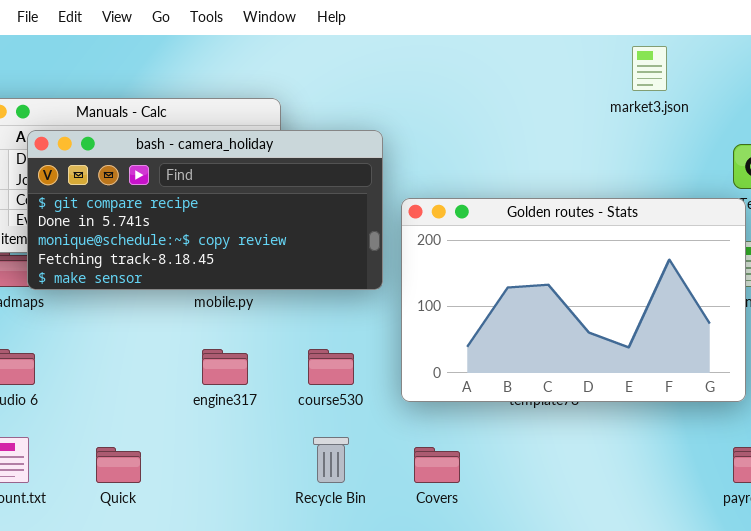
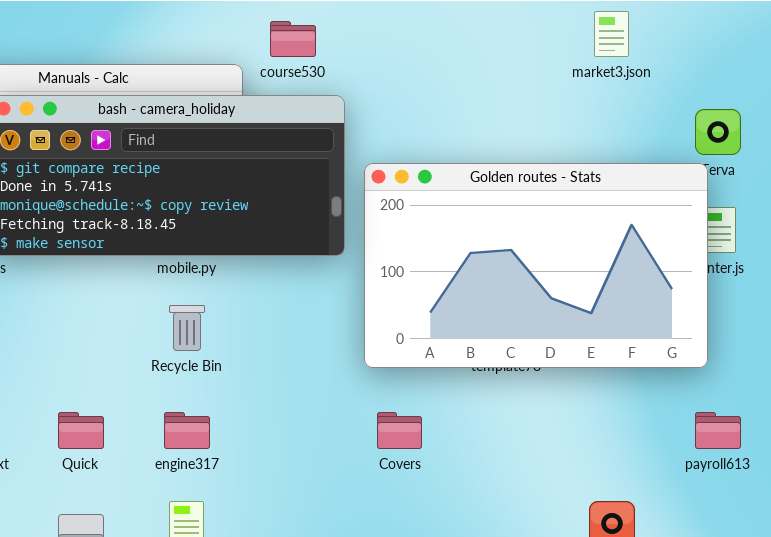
engine317: [202,349,248,385] -> [164,412,210,449], moved
course530: [308,349,354,385] -> [270,21,316,57], moved
Recycle Bin: [313,437,349,483] -> [169,305,205,351], moved

